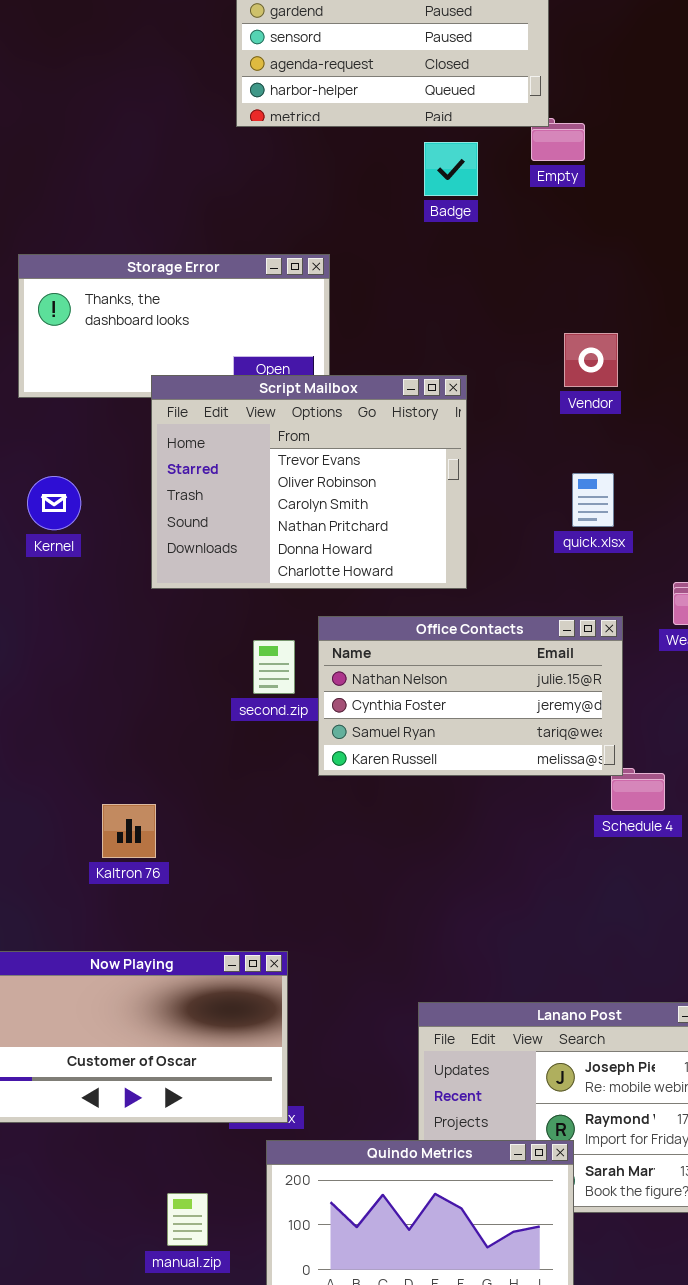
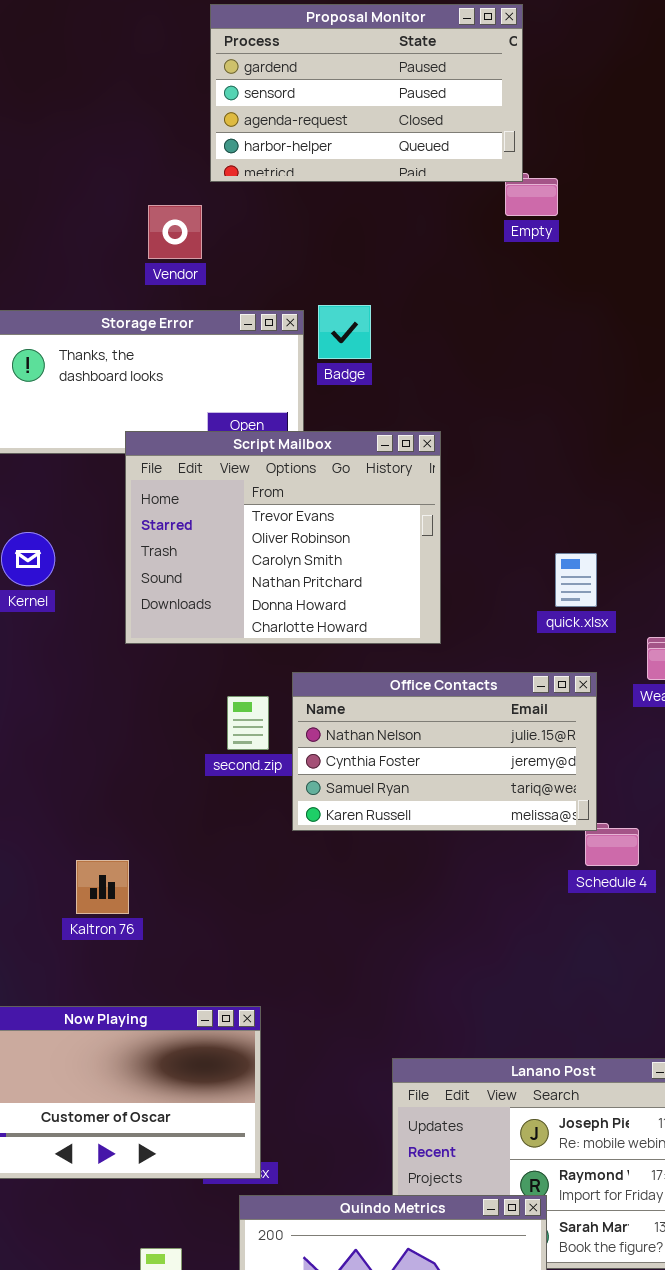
Badge: [424,142,478,196] -> [318,305,371,359], moved
Vendor: [564,333,618,387] -> [148,205,202,259], moved
quick.xlsx: [572,473,614,527] -> [555,553,597,607], moved

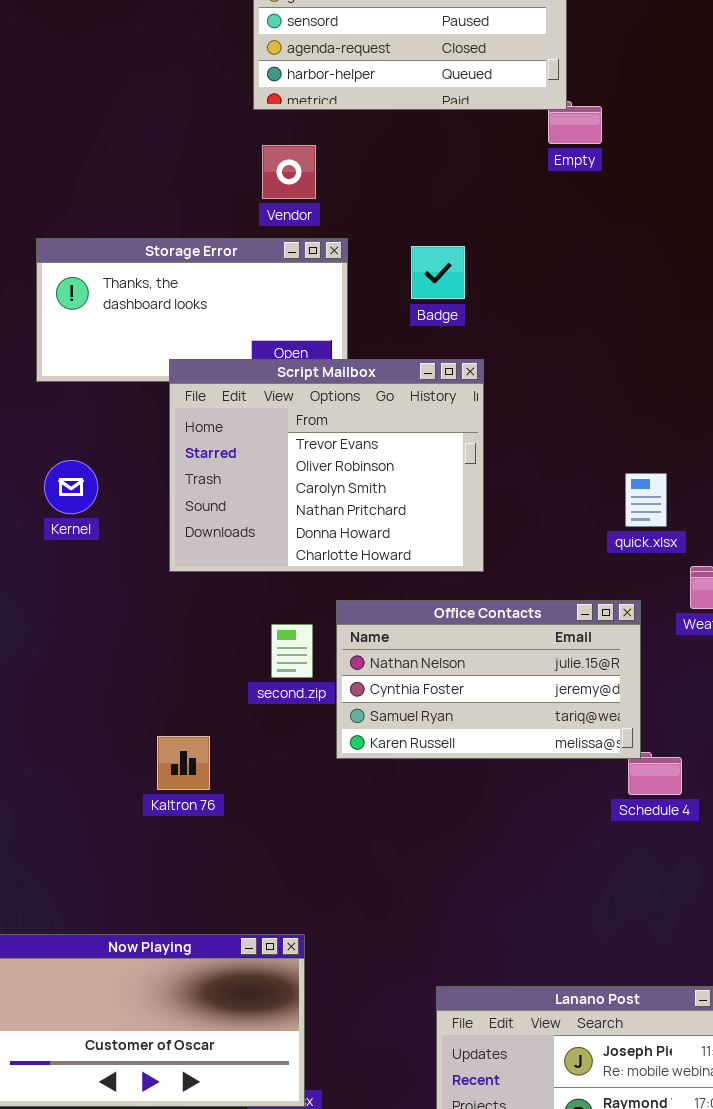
Vendor: [148,205,202,259] -> [262,145,316,199], moved
Badge: [318,305,371,359] -> [411,246,465,299], moved
quick.xlsx: [555,553,597,607] -> [625,473,667,527], moved
Kaltron 76: [76,860,129,914] -> [157,736,210,790], moved

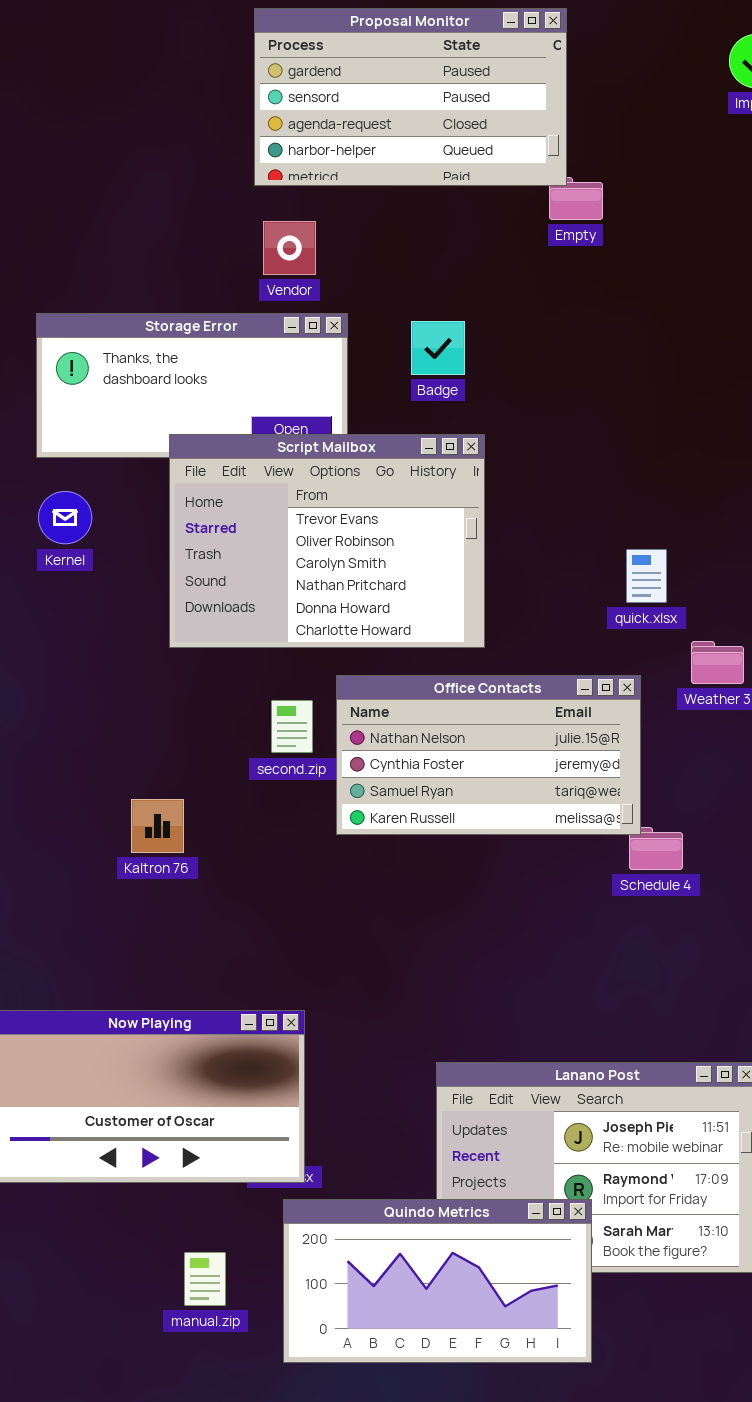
Kernel: [44,460,98,514] -> [38,491,92,544], moved
Kaltron 76: [157,736,210,790] -> [131,799,184,853], moved

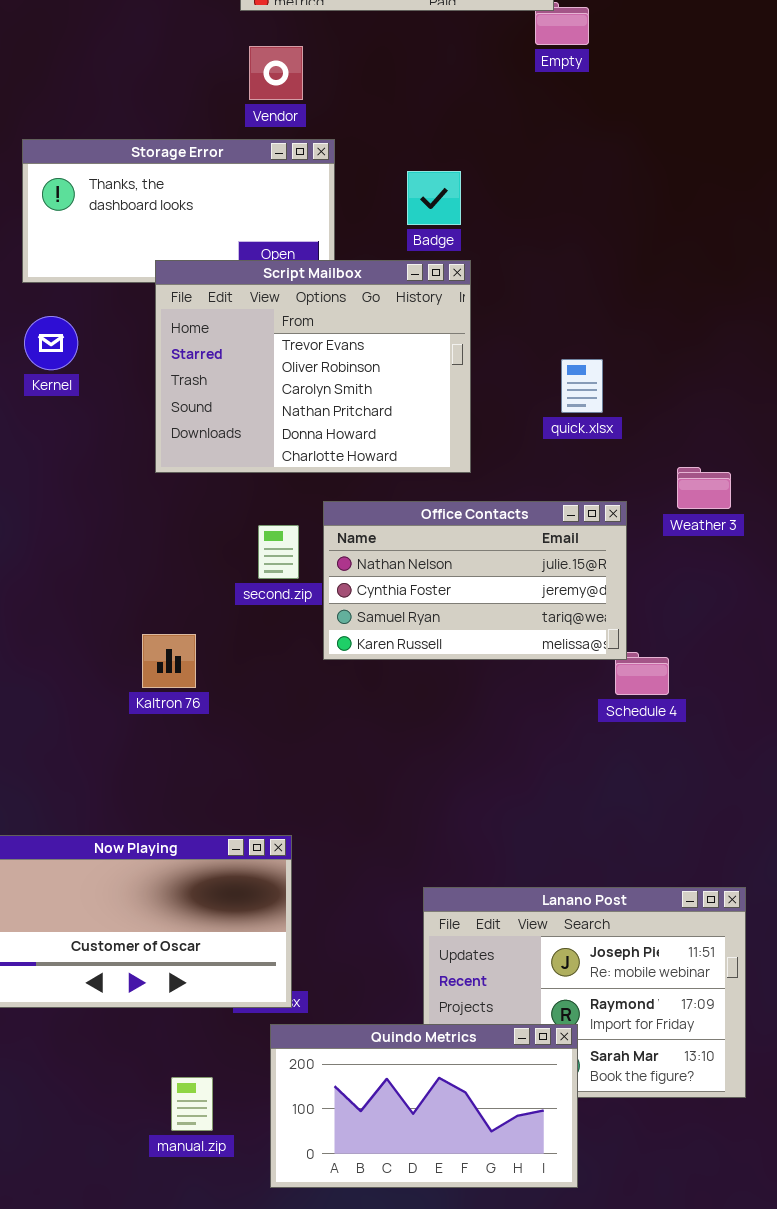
Badge: [411,321,465,375] -> [407,171,461,225], moved
quick.xlsx: [626,549,667,603] -> [561,359,603,413], moved
Kaltron 76: [131,799,184,853] -> [142,634,196,688], moved

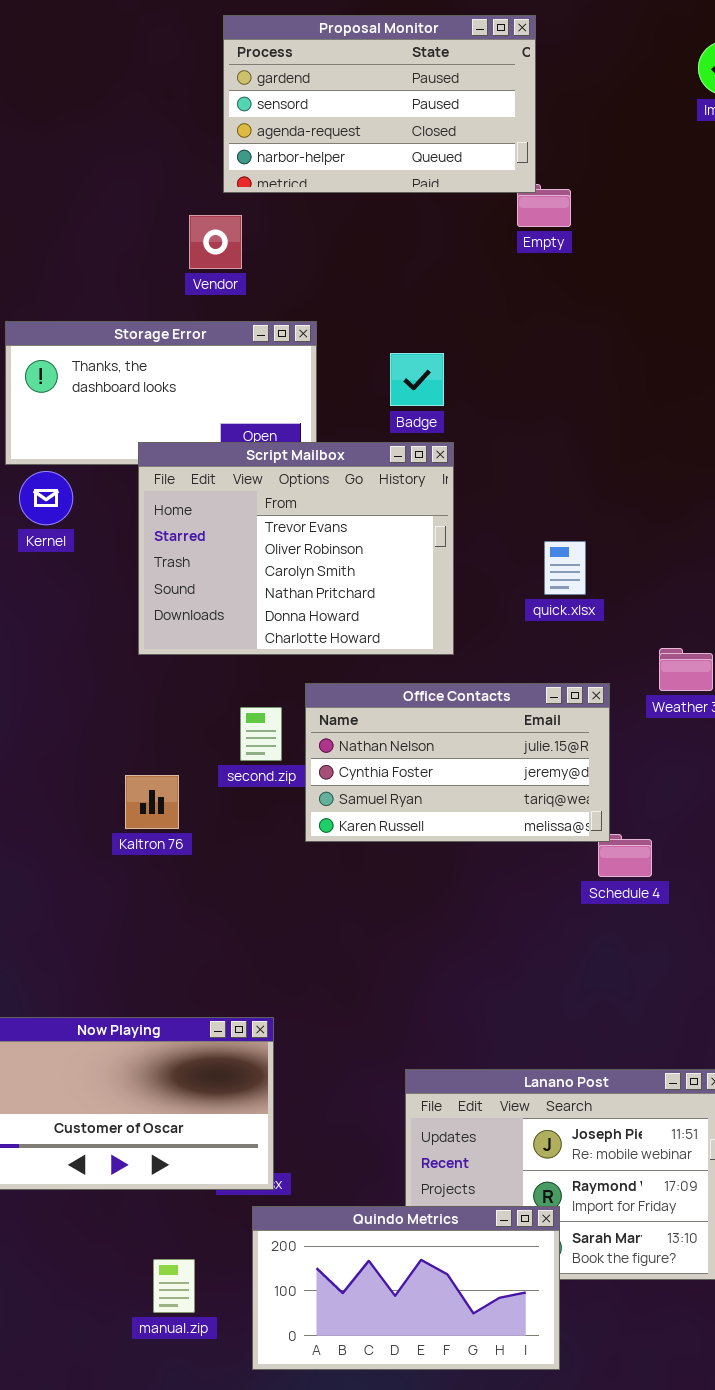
Vendor: [249,46,303,100] -> [189,215,242,269], moved
Kernel: [24,316,78,370] -> [19,471,73,525], moved
Kaltron 76: [142,634,196,688] -> [125,775,179,829], moved

